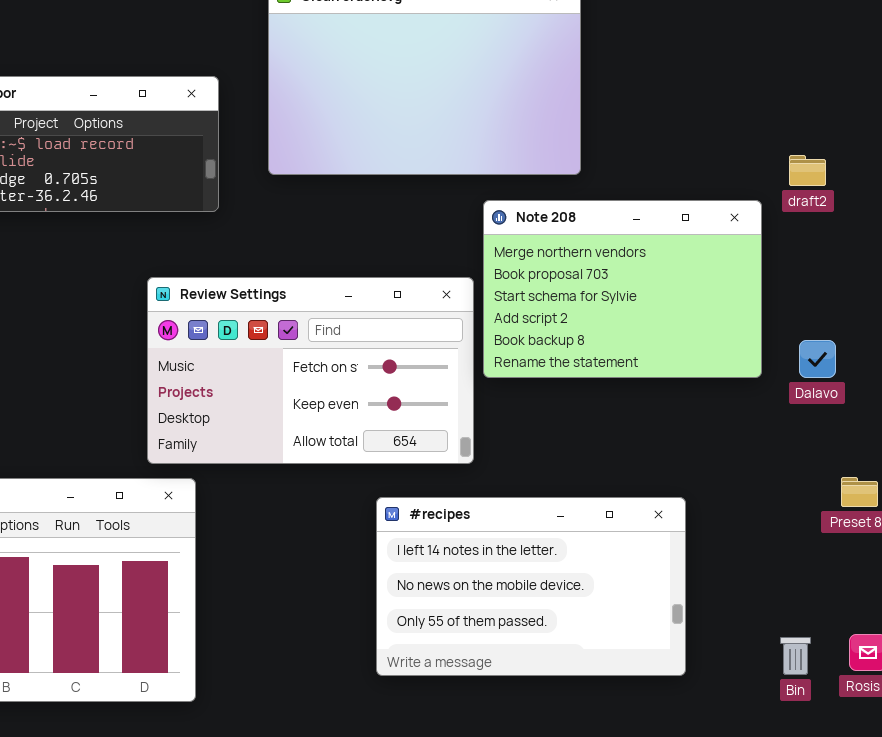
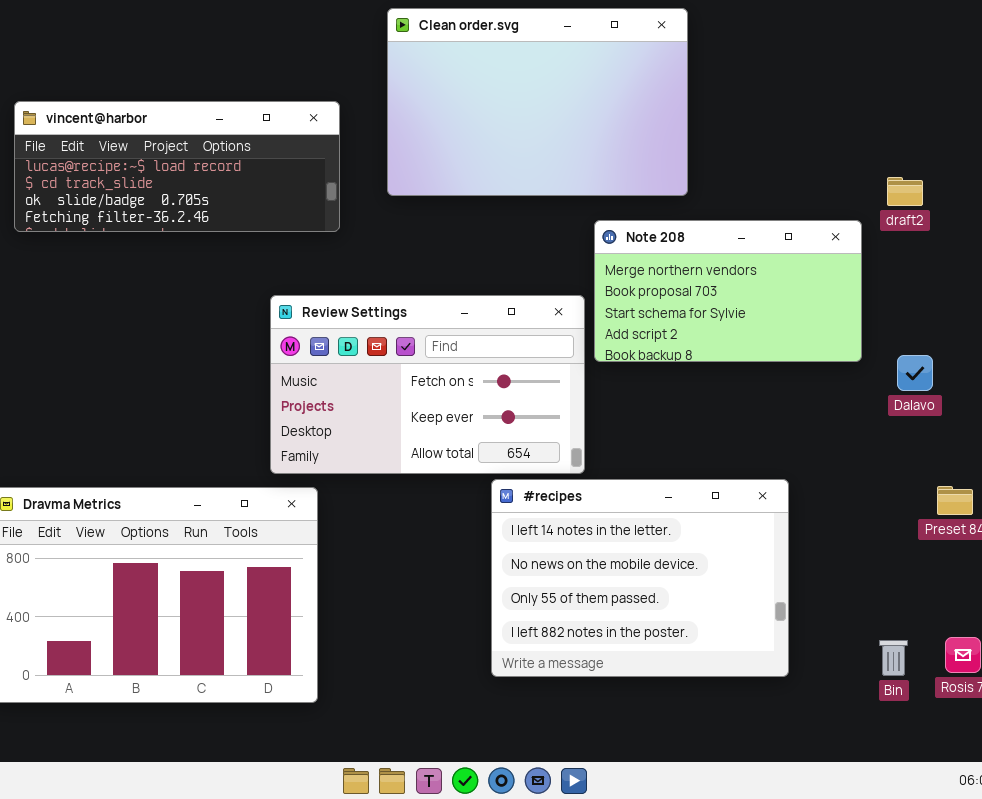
Note 208: [483,200,762,378] -> [594,220,862,362], resized
#recipes: [376,497,686,676] -> [491,479,789,677], resized

